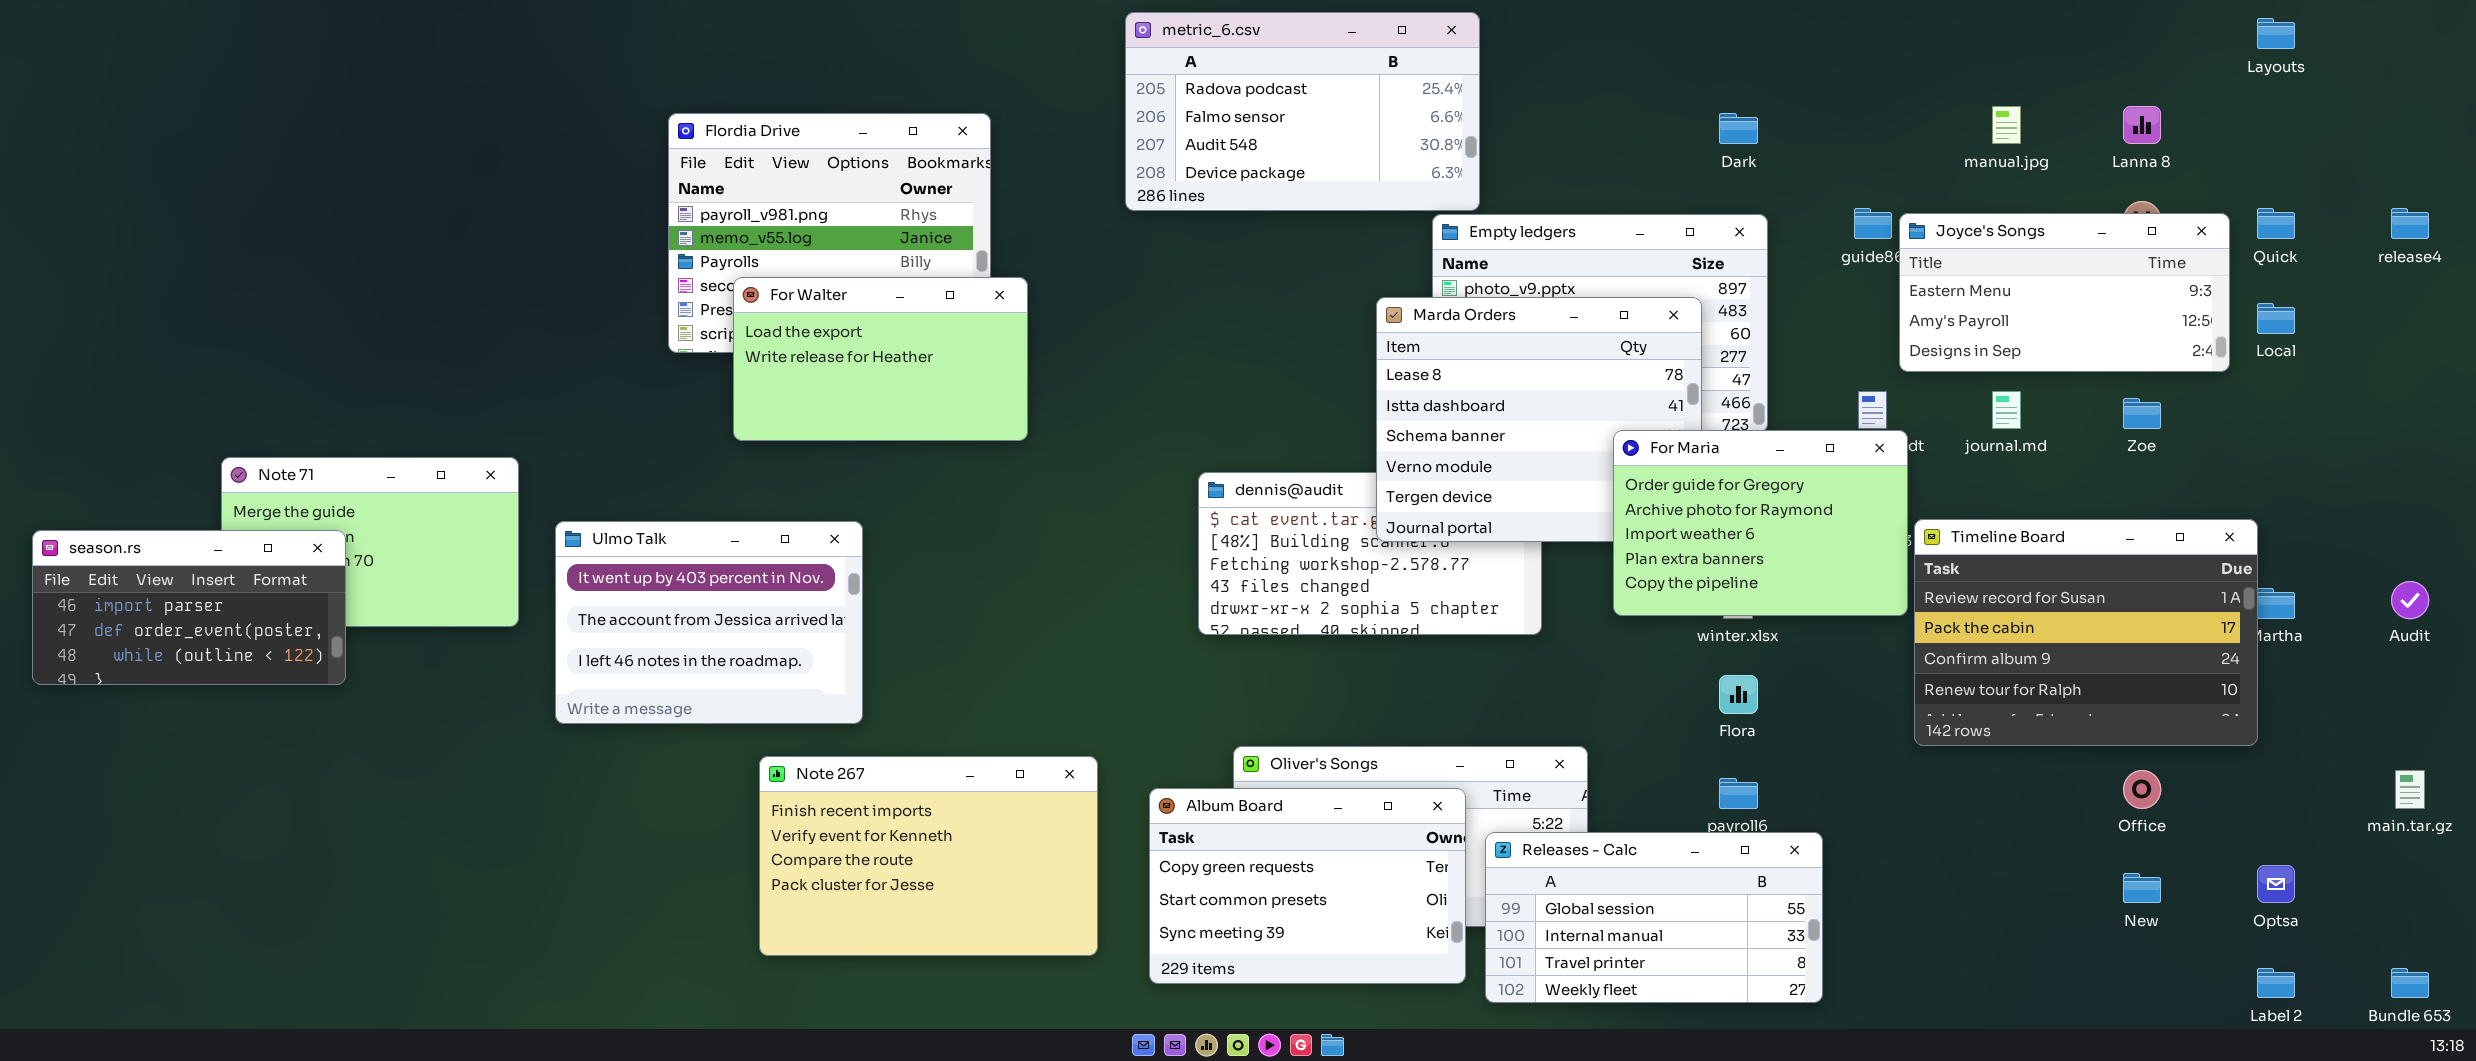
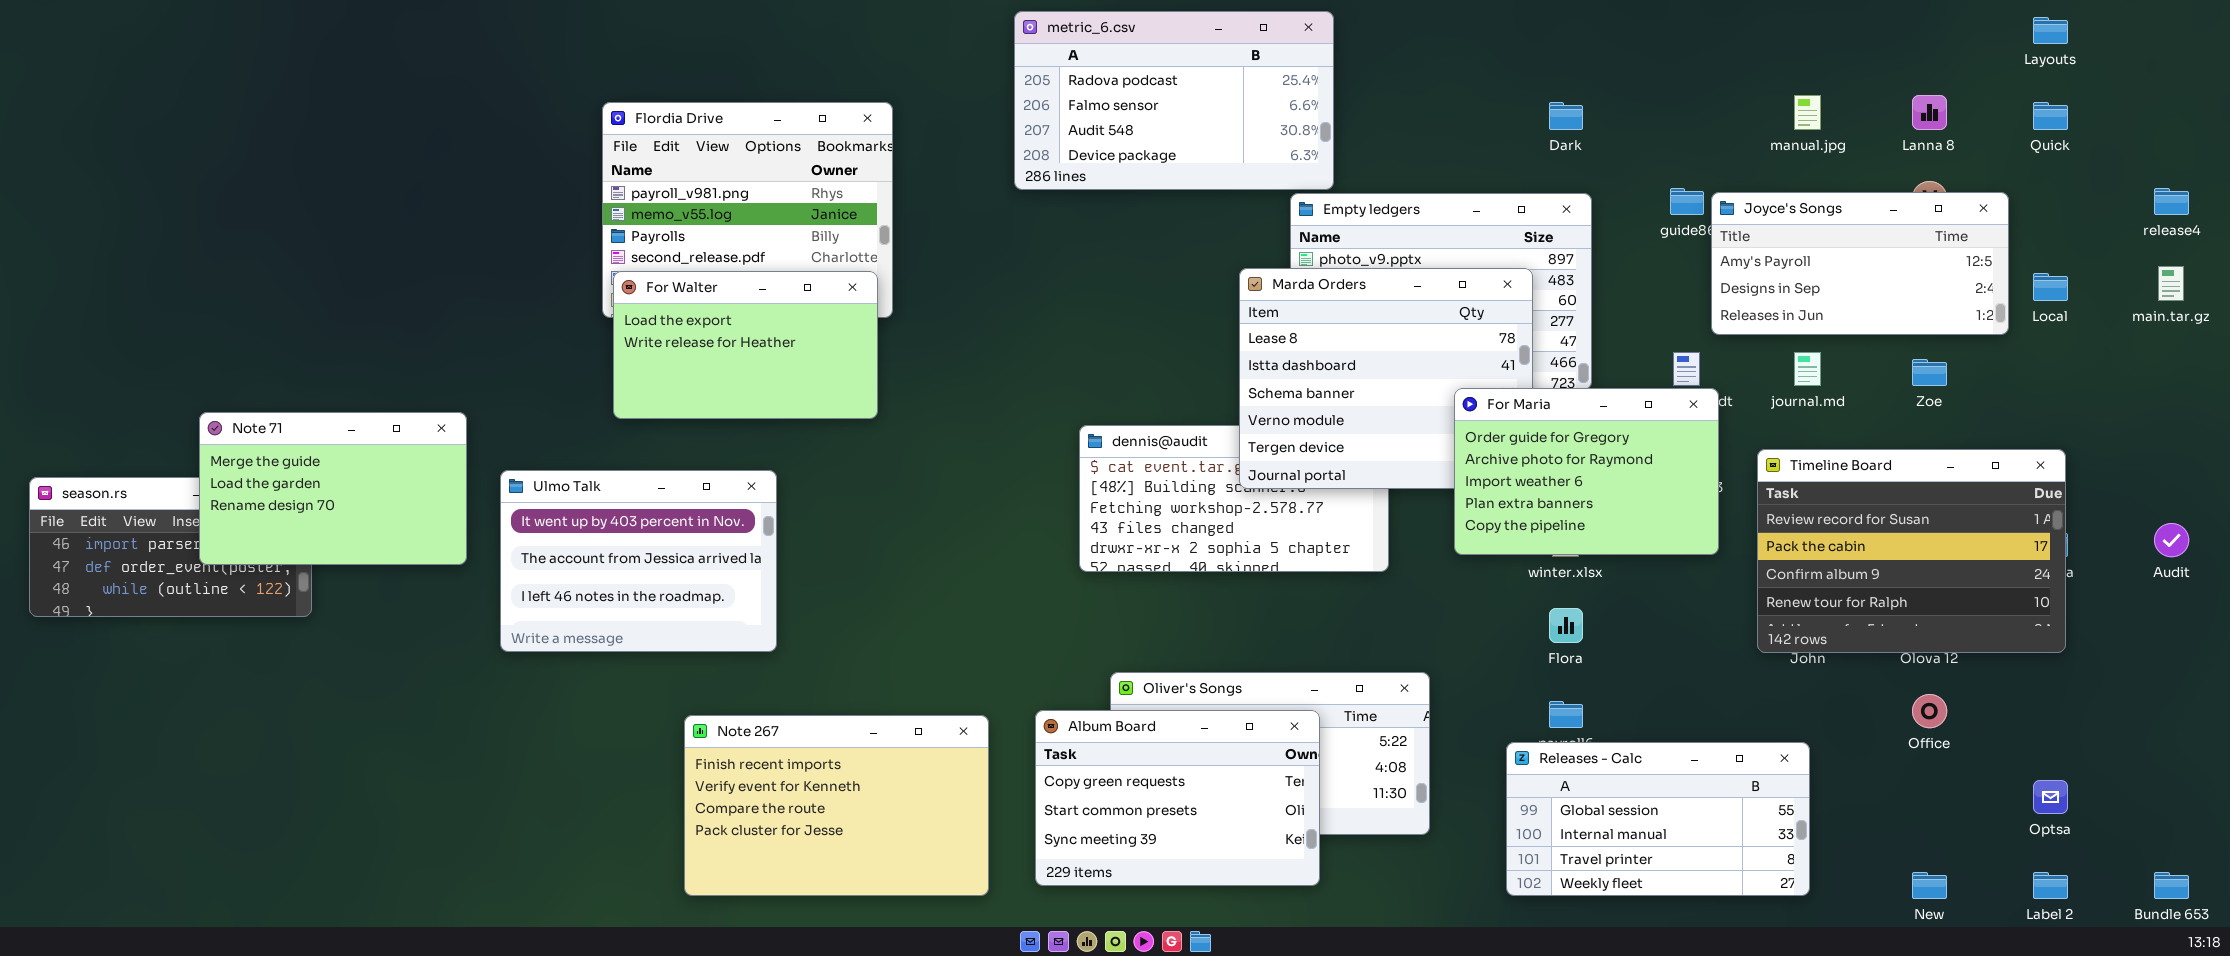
Quick: [2257,208,2295,239] -> [2033,102,2068,130], moved
Joyce's Songs: [1899,213,2230,372] -> [1711,192,2009,335], scrolled down 1 row
For Walter: [733,277,1028,441] -> [613,271,878,419], moved
Note 71: [221,457,519,627] -> [199,412,467,565], raised
Timeline Board: [1914,519,2258,746] -> [1757,449,2066,653], moved
Note 267: [759,756,1098,956] -> [684,715,989,896], moved
main.tar.gz: [2395,770,2425,809] -> [2158,266,2184,301], moved
Releases - Calc: [1485,832,1823,1003] -> [1506,742,1810,896], moved
New: [2123,873,2161,903] -> [1912,872,1947,899], moved

